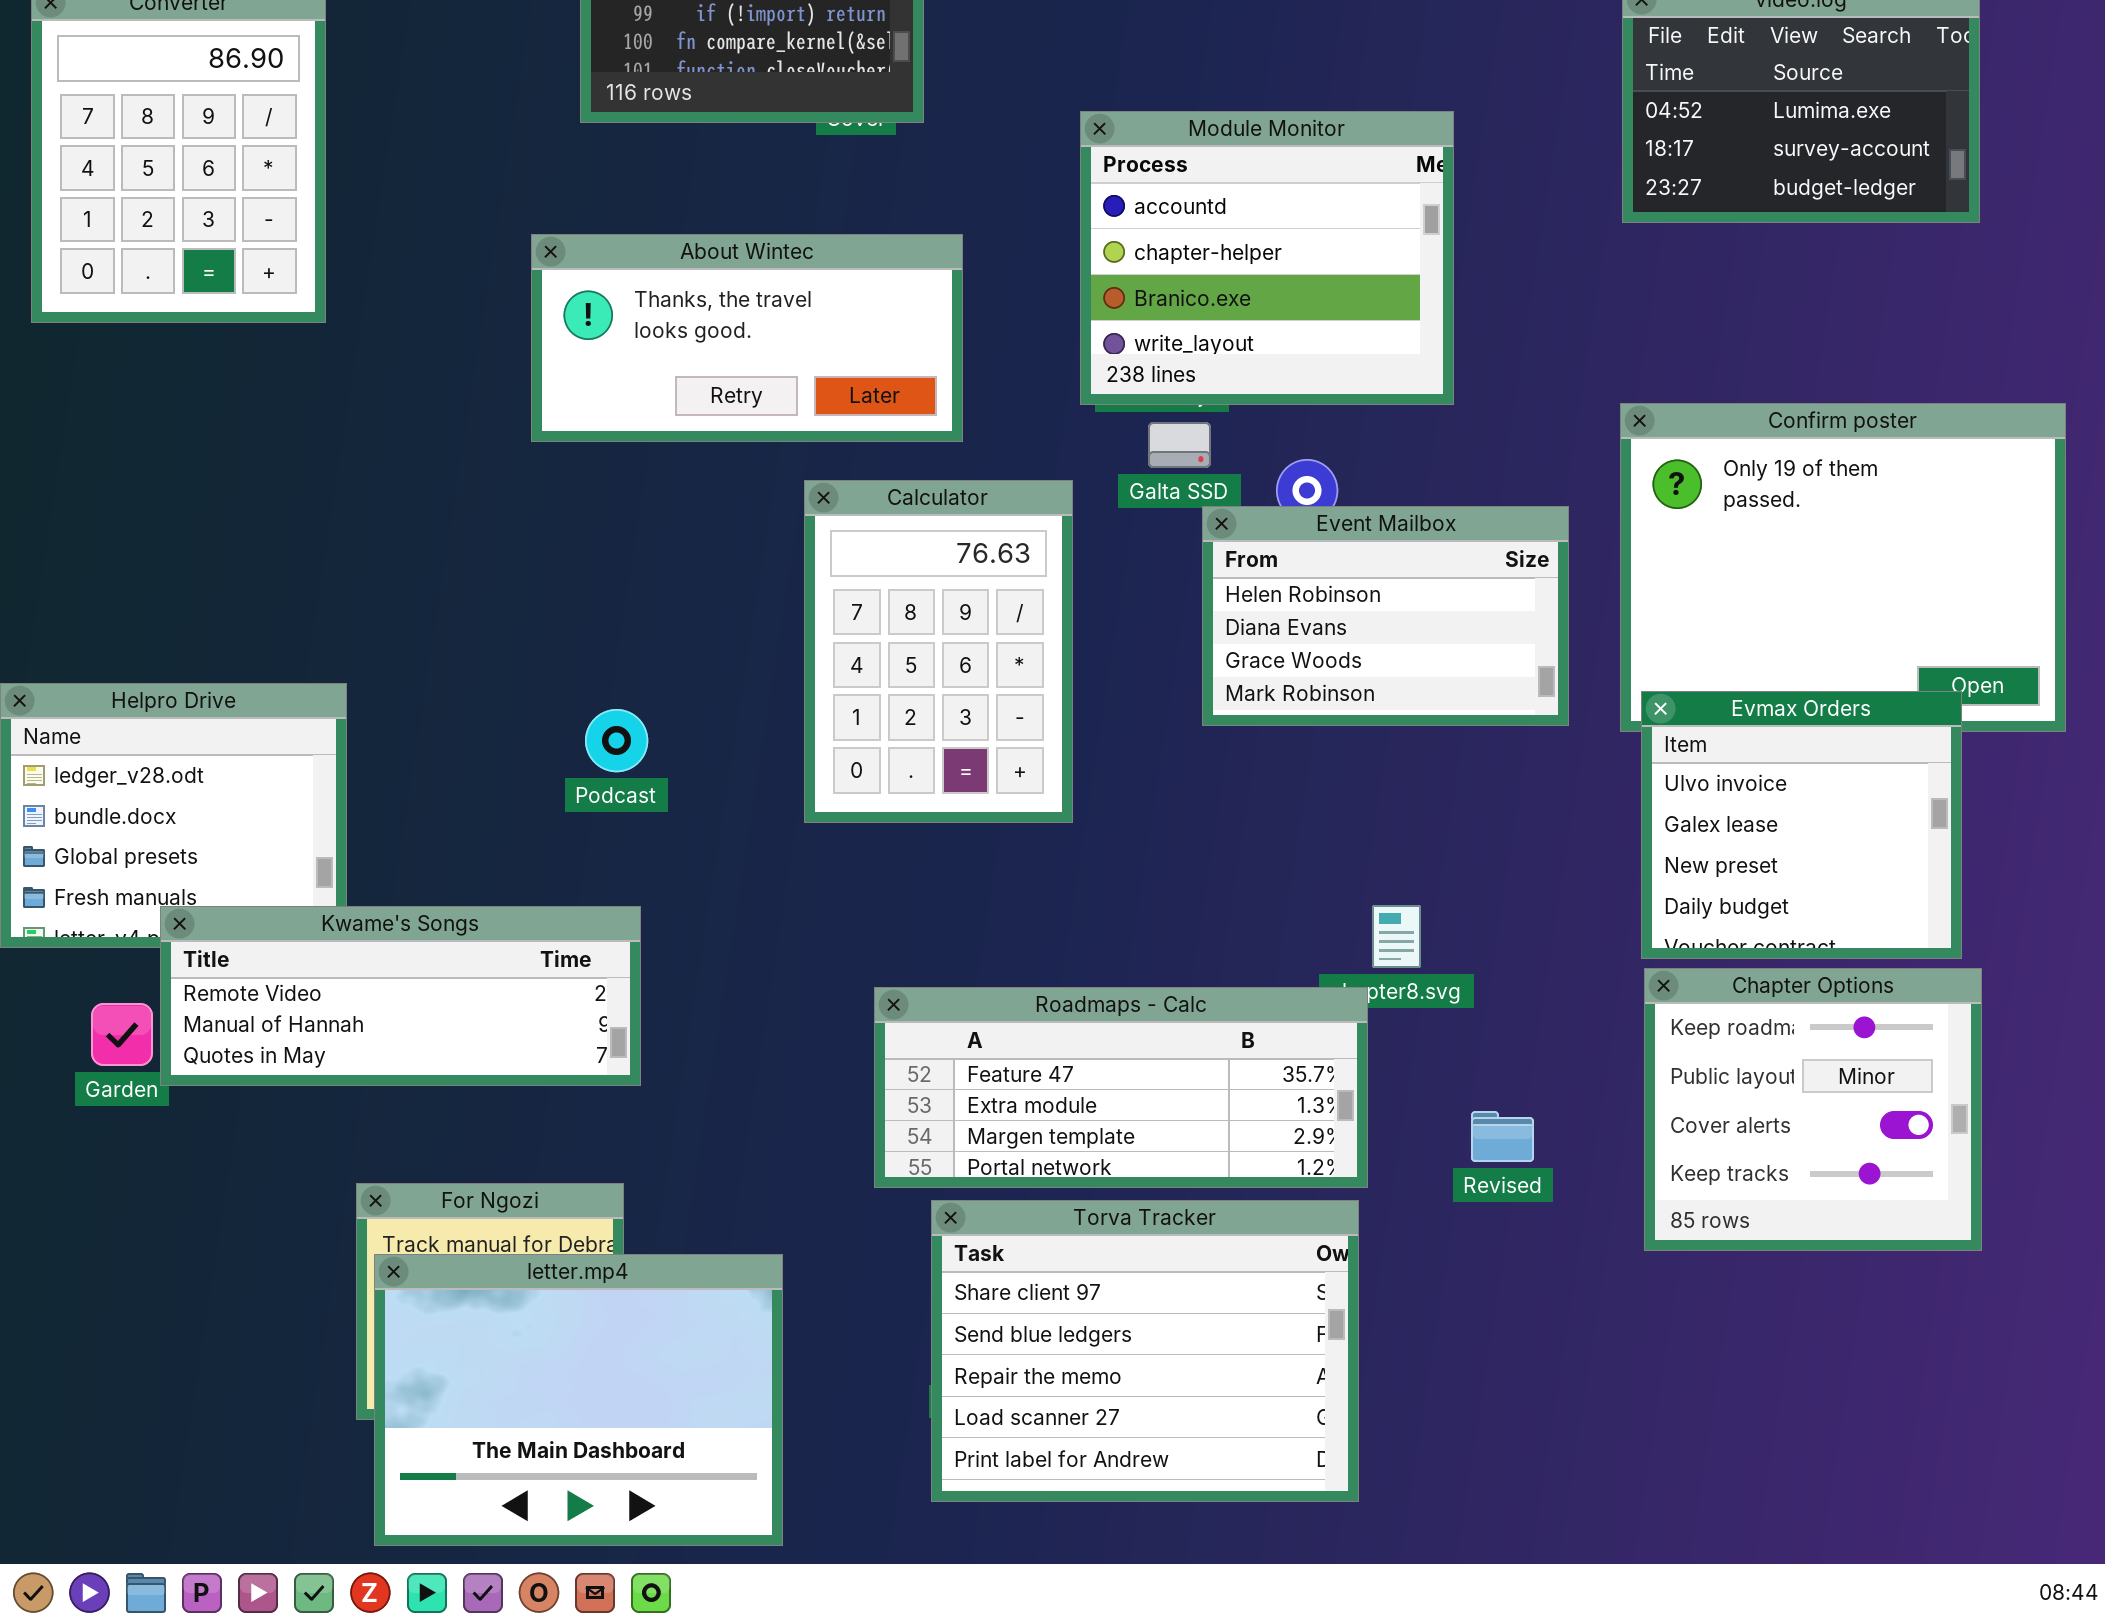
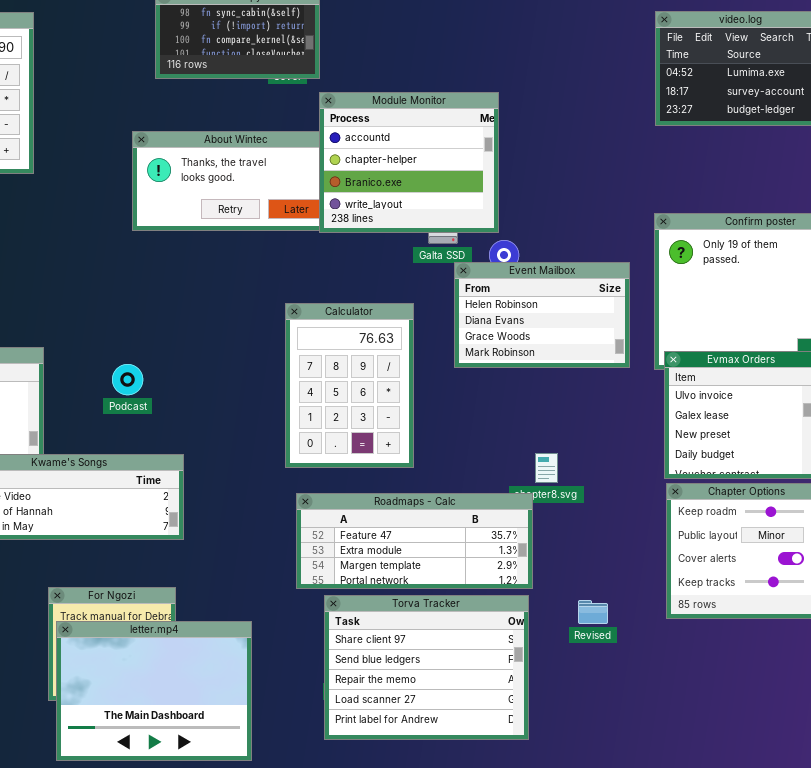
Module Monitor: [1080,111,1454,405] -> [319,92,499,233], moved
Calculator: [804,480,1073,823] -> [285,303,414,468], moved
Podcast: [585,709,648,772] -> [112,364,143,395], moved
Revised: [1471,1111,1534,1162] -> [578,600,608,624], moved

